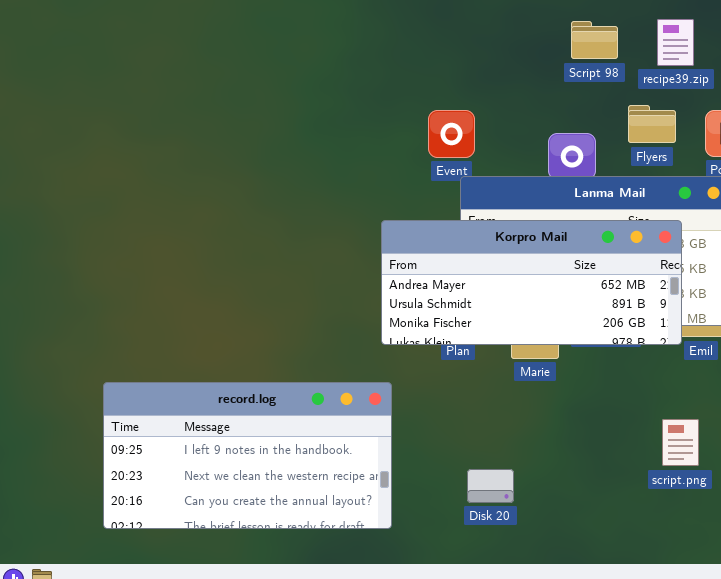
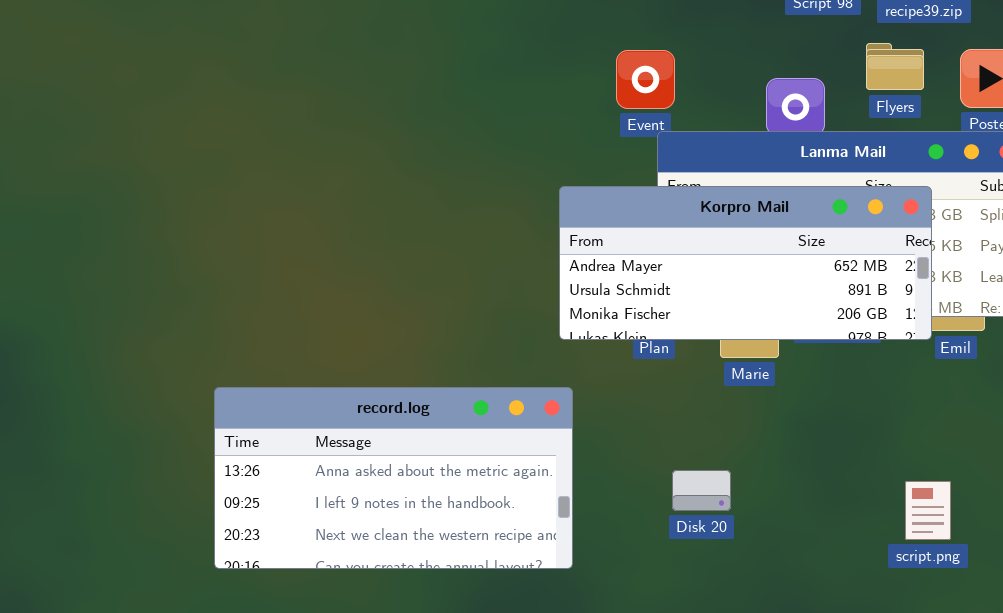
record.log: [103,382,392,529] -> [214,387,573,569], scrolled up 1 row
script.png: [662,419,699,466] -> [905,481,951,540], moved
Disk 20: [467,469,514,503] -> [672,470,731,511], moved

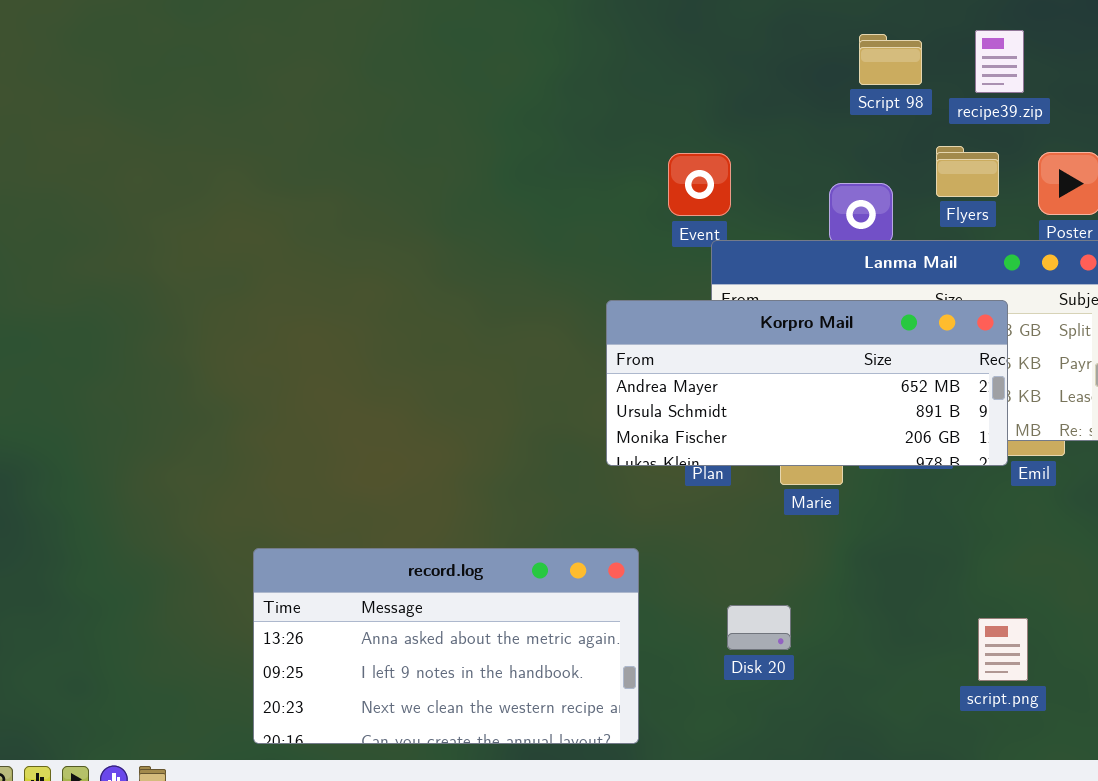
record.log: [214,387,573,569] -> [253,548,639,744], moved

